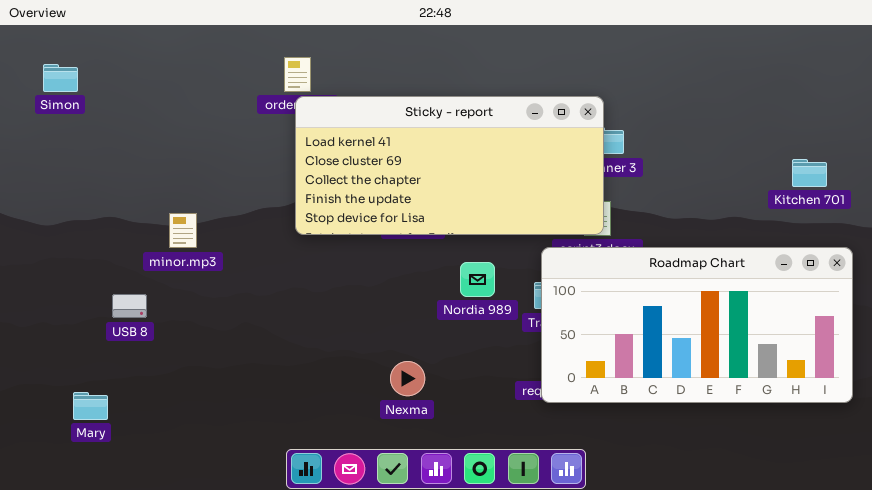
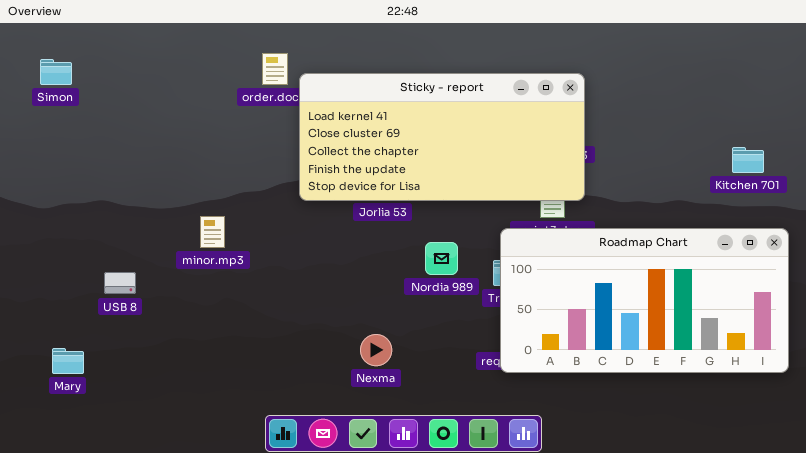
Sticky - report: [295,96,604,235] -> [299,73,585,201], moved
minor.mp3: [169,213,197,248] -> [200,216,225,248], moved
Mary: [73,392,108,420] -> [52,348,84,374], moved

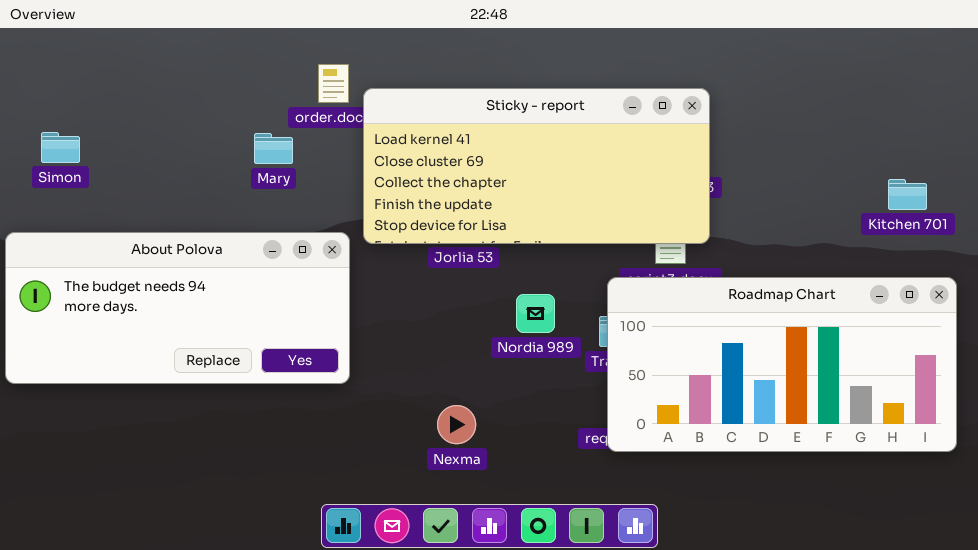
Simon: [40,59,72,85] -> [41,132,80,163], moved
About Polova: none -> [5,232,350,384], opened
Mary: [52,348,84,374] -> [254,133,293,164], moved

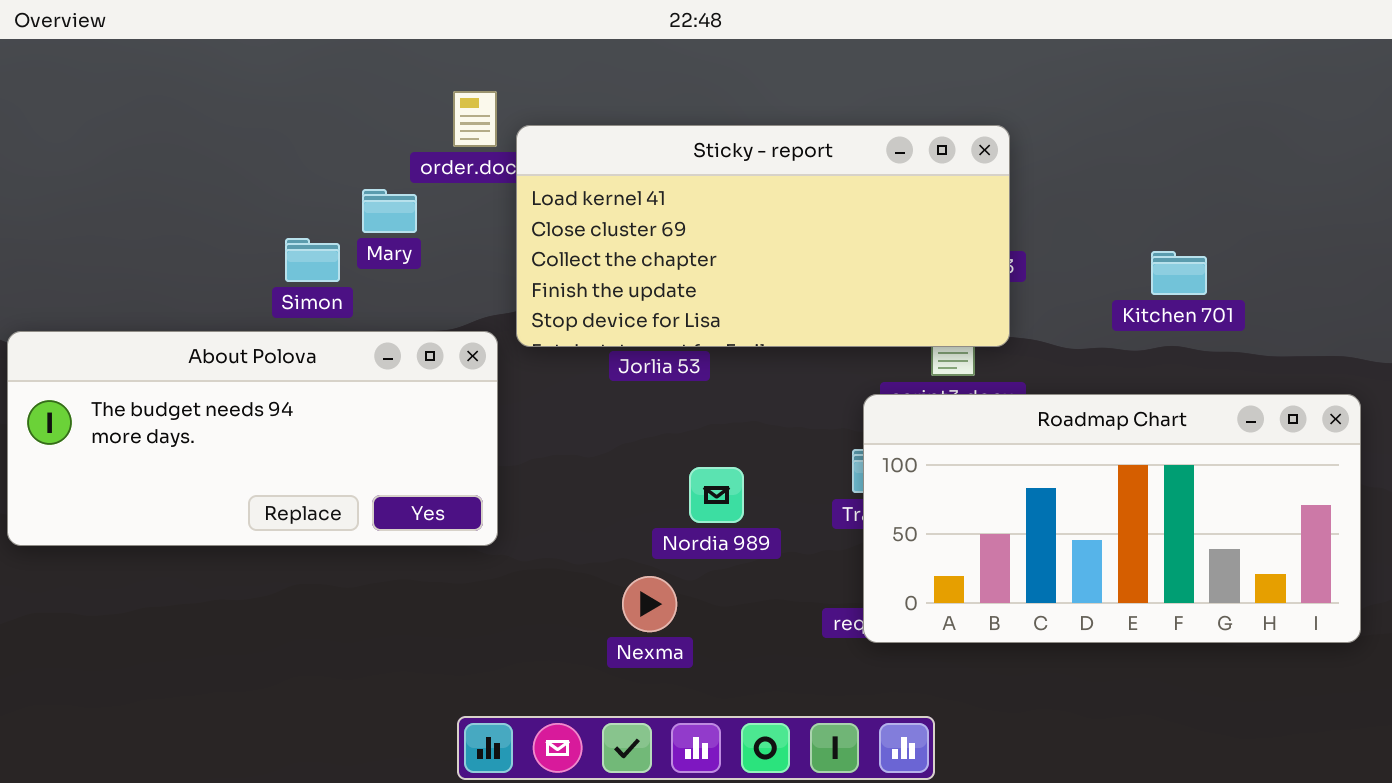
Simon: [41,132,80,163] -> [285,238,340,282], moved
Kitchen 701: [888,179,927,210] -> [1151,251,1207,295], moved
Nordia 989: [516,294,555,333] -> [689,467,744,523], moved

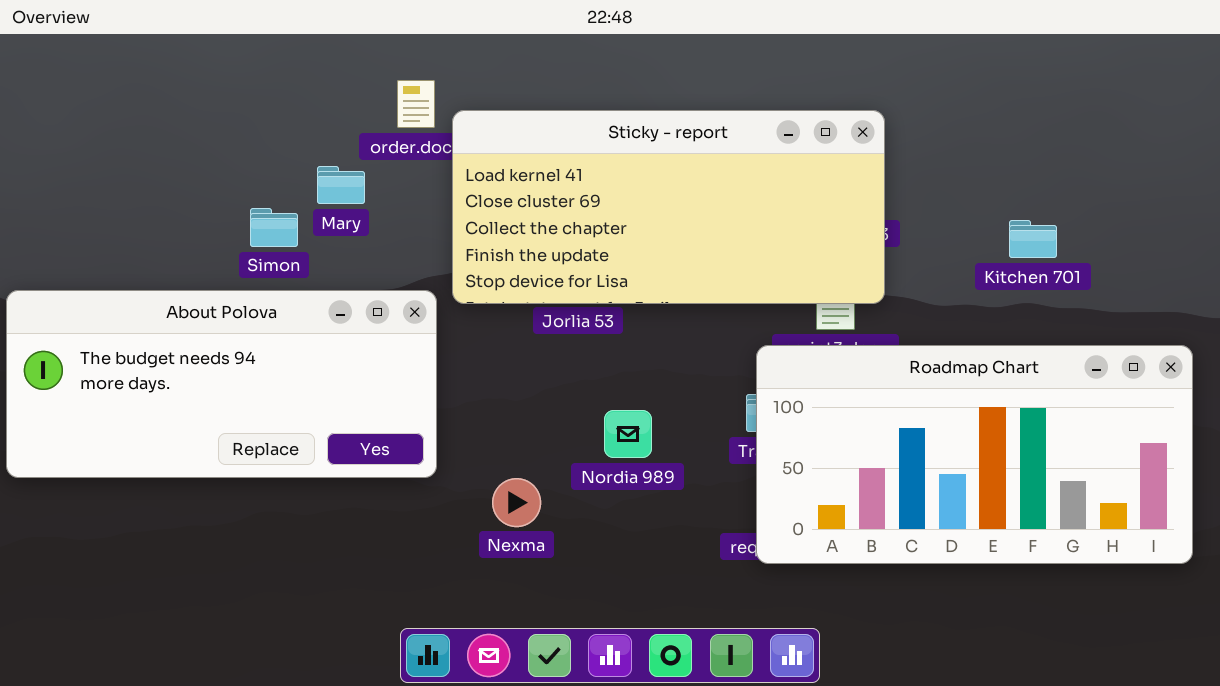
Nexma: [622,576,677,632] -> [492,478,541,527], moved

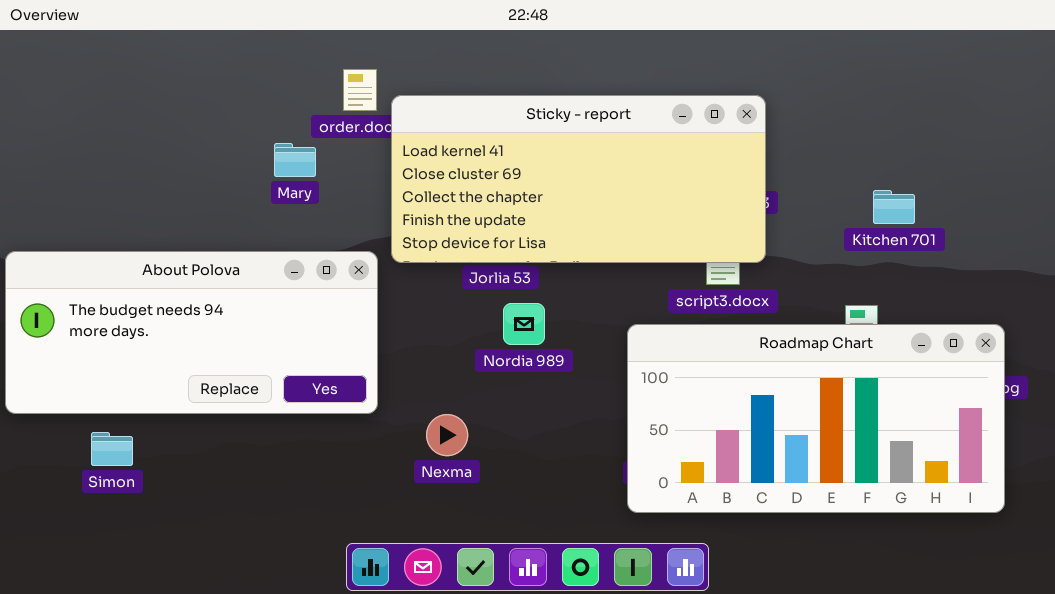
Simon: [250,208,298,247] -> [91,432,133,466], moved
Roadmap Chart: [756,345,1193,564] -> [627,324,1005,513], moved
Nordia 989: [604,410,652,458] -> [503,303,545,345], moved

